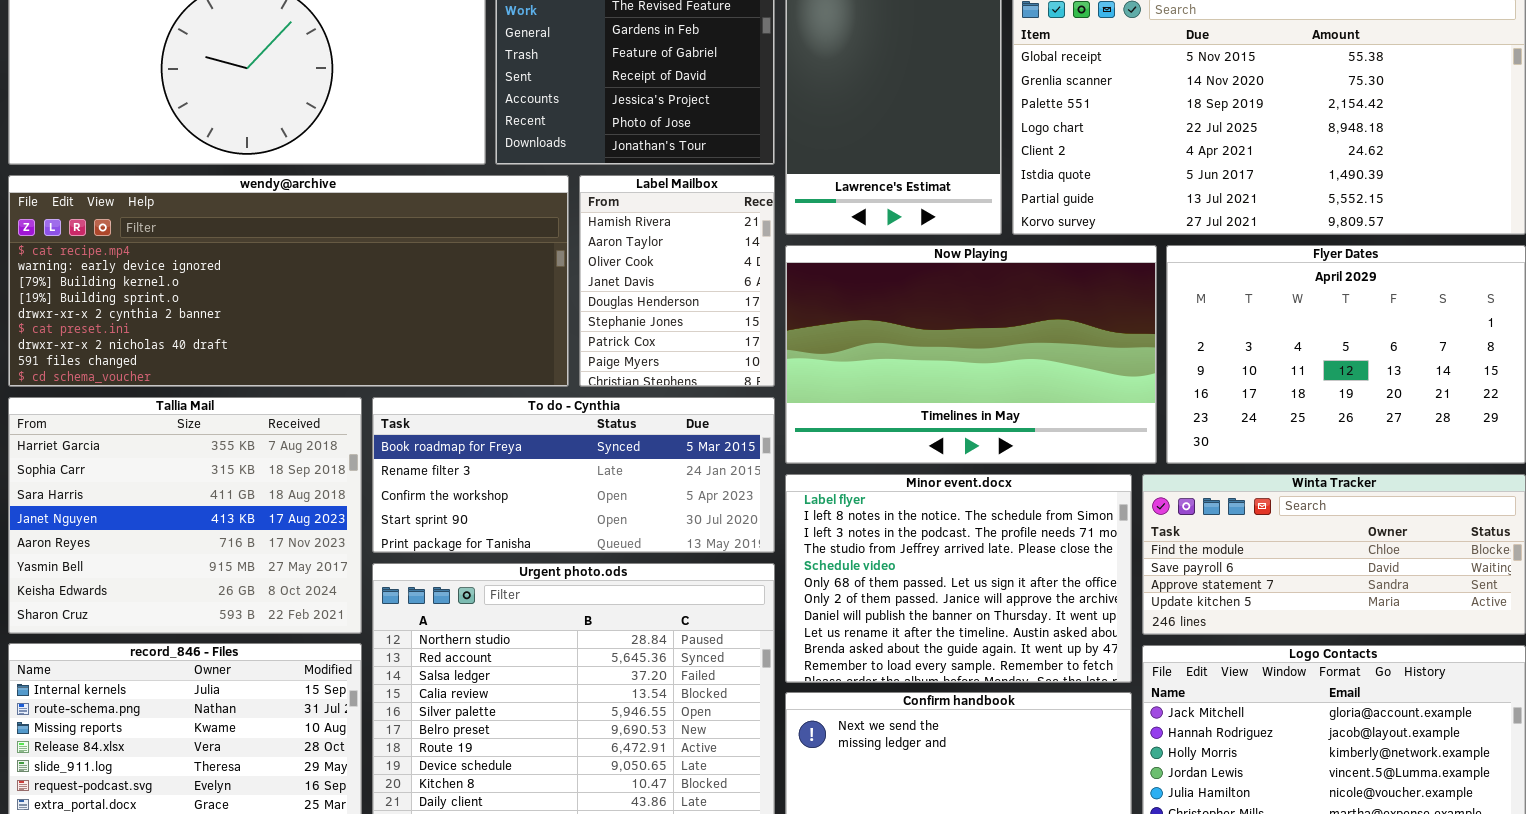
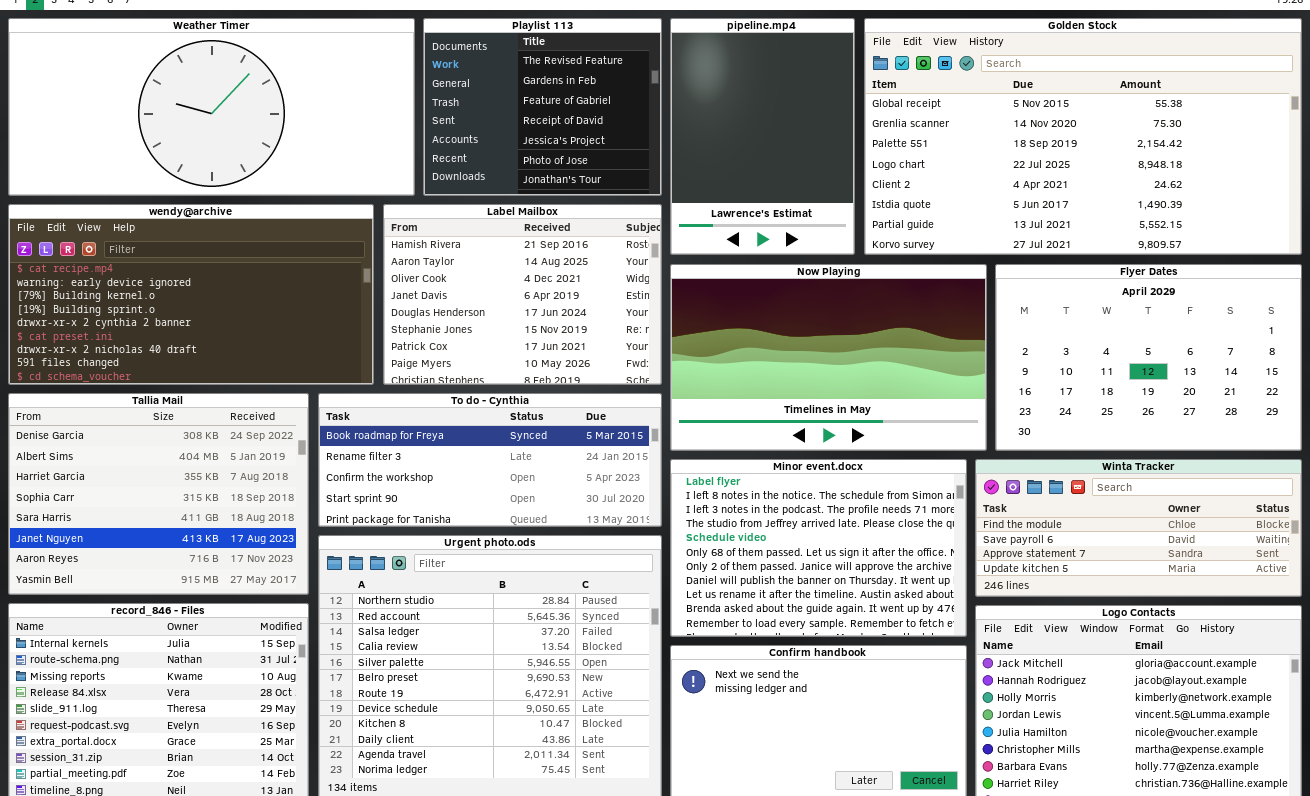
wendy@archive: [8,175,569,387] -> [8,204,374,385], resized
Label Mailbox: [579,175,775,387] -> [383,204,662,385], resized
Tallia Mail: [8,397,362,634] -> [8,393,309,595], scrolled up 2 rows

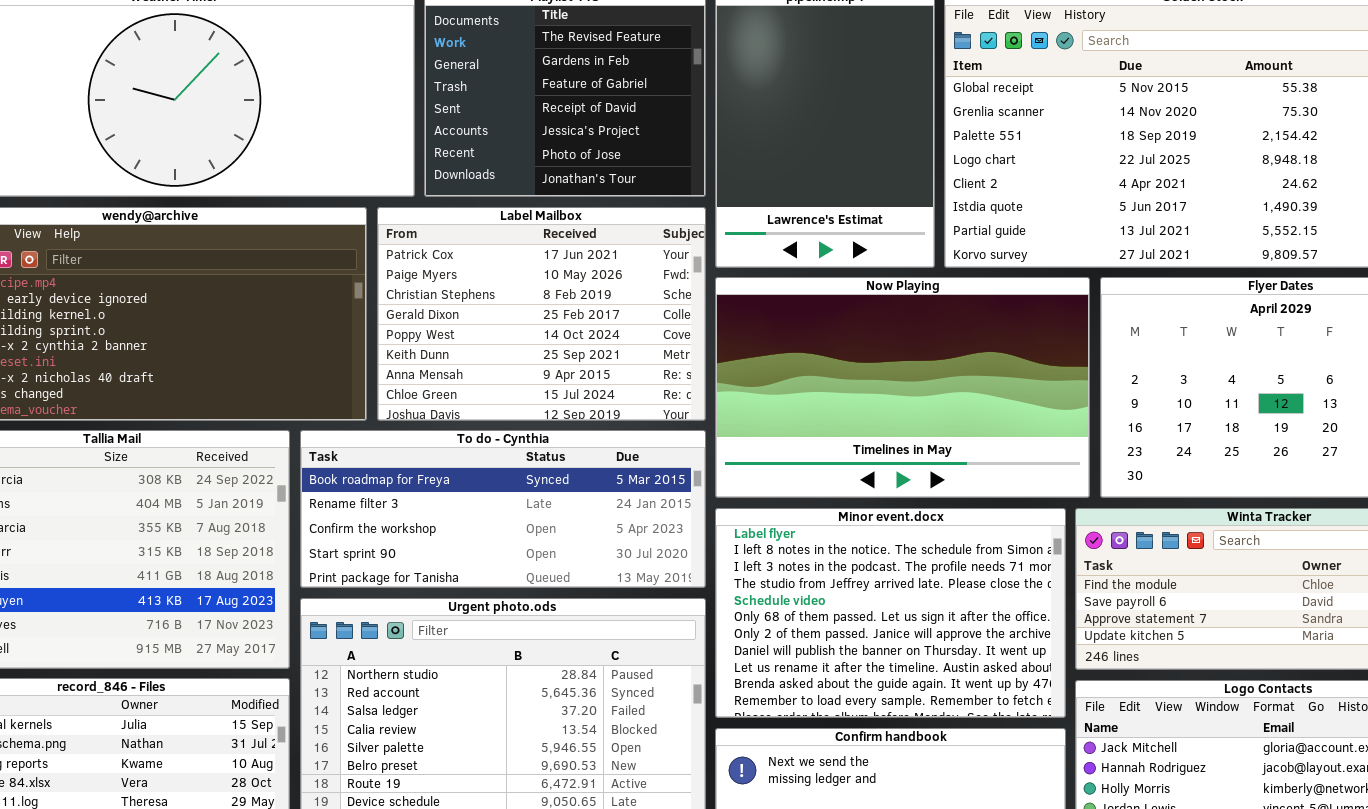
Label Mailbox: [383,204,662,385] -> [377,207,706,421], scrolled down 6 rows

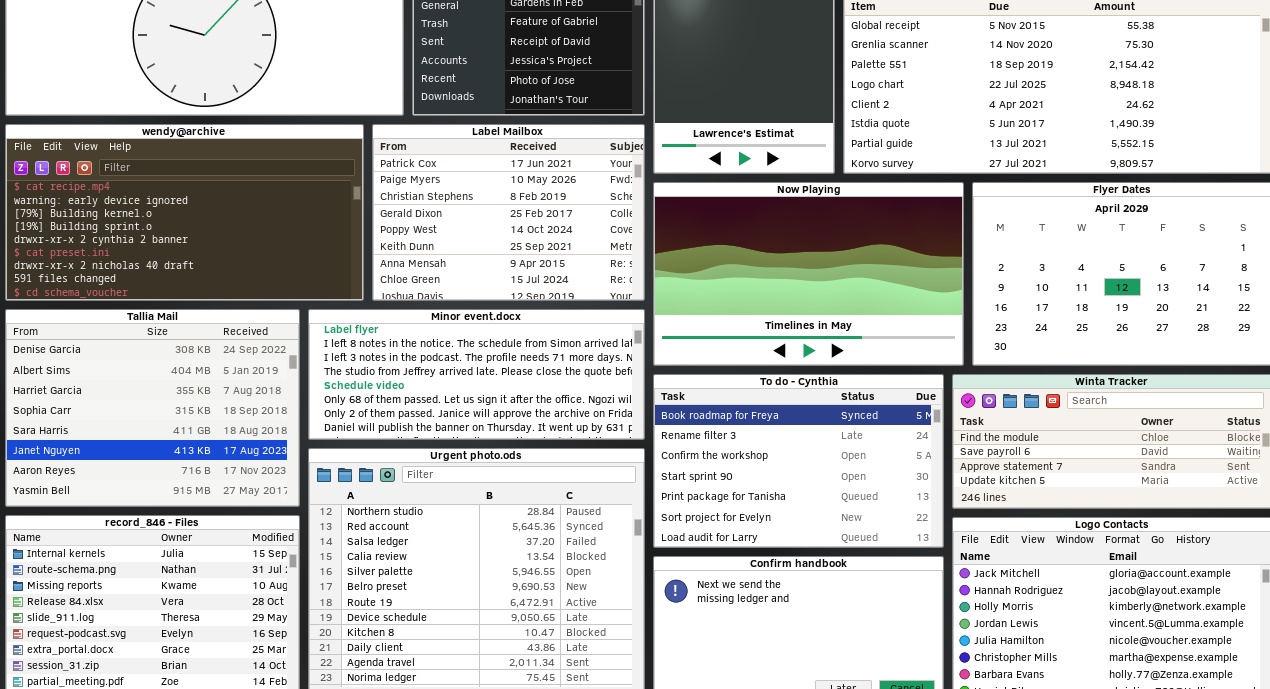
To do - Cynthia: [300,430,706,588] -> [653,374,944,548], moved, resized
Minor event.docx: [715,508,1066,718] -> [308,309,645,440], moved, resized

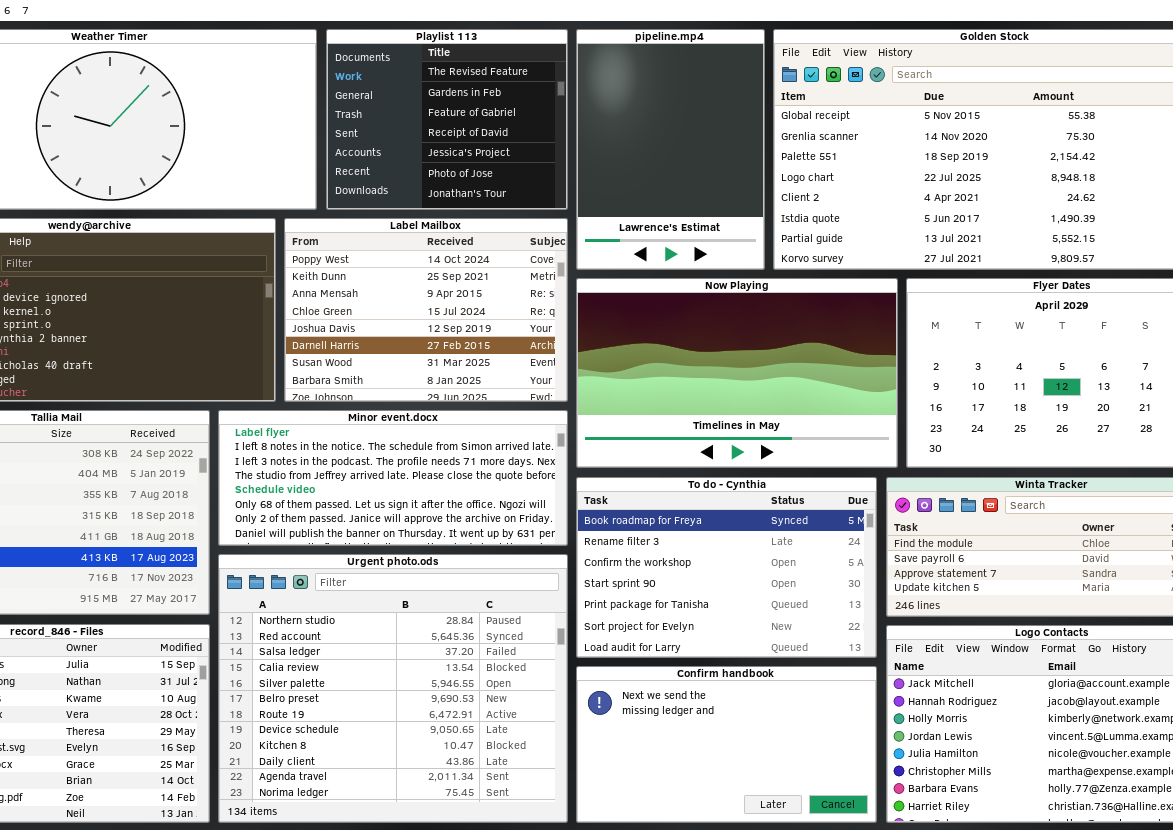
Label Mailbox: [372,124,645,301] -> [284,218,568,402], scrolled down 4 rows

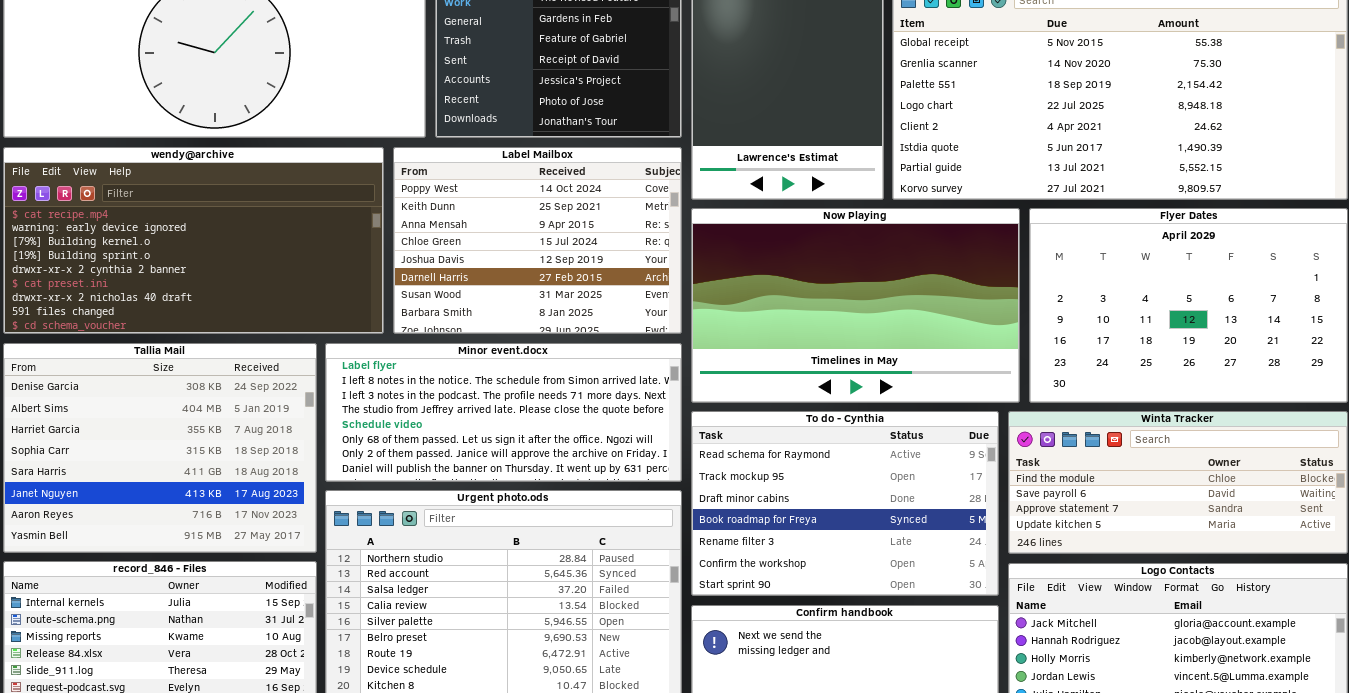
To do - Cynthia: [576,477,877,658] -> [691,411,999,596], scrolled up 3 rows

